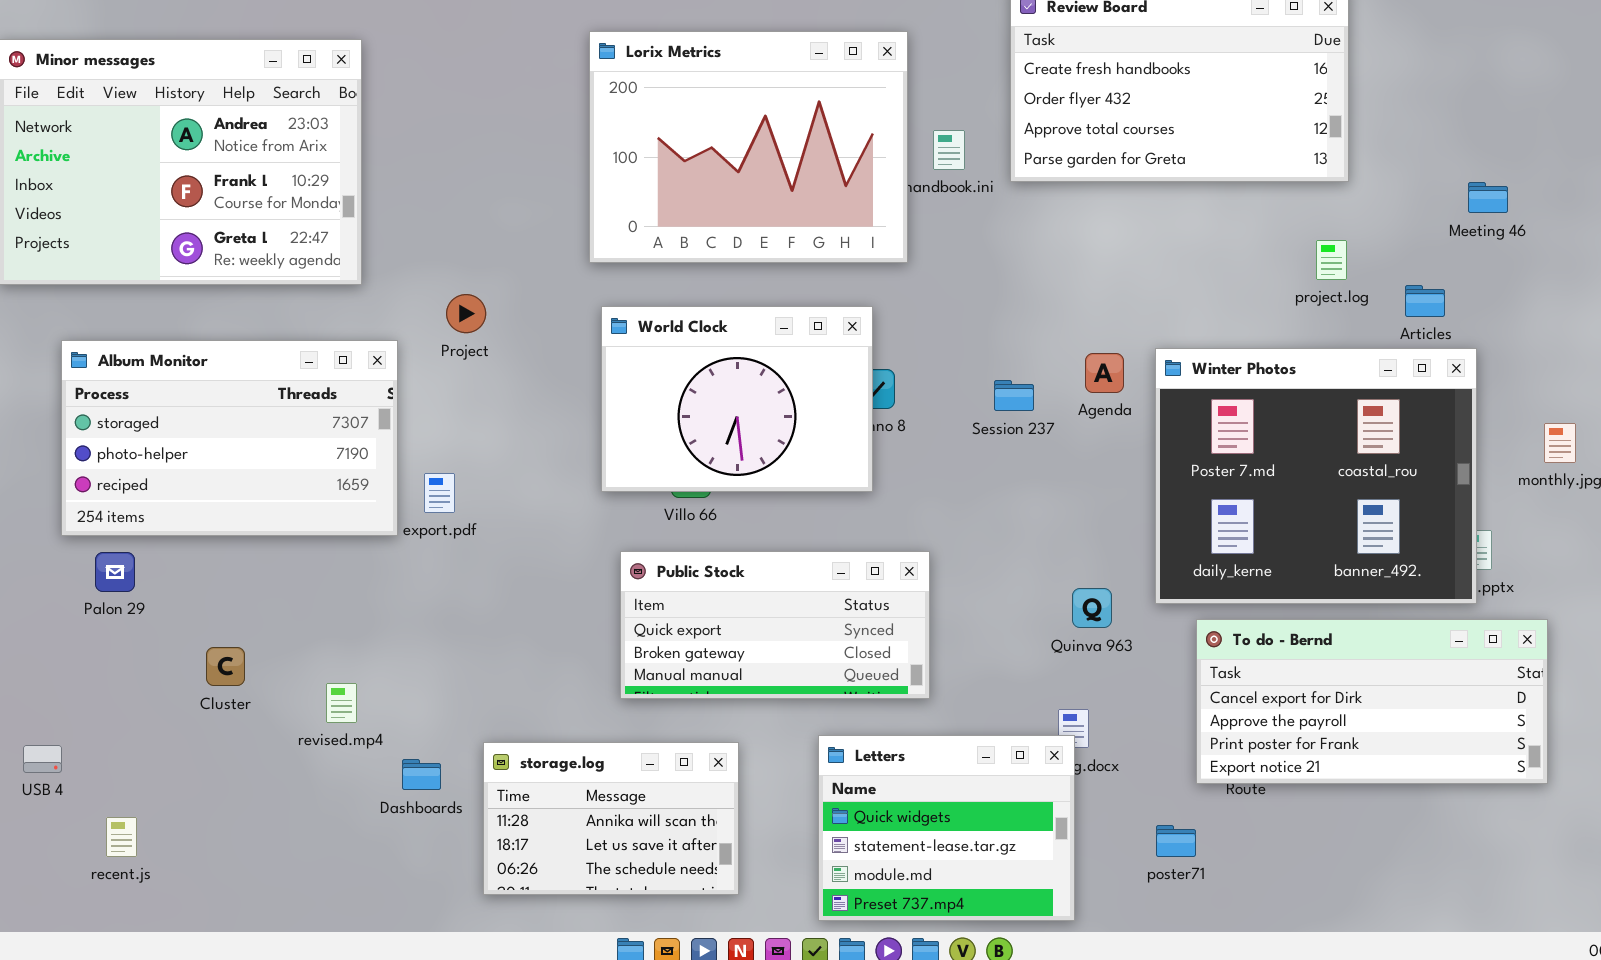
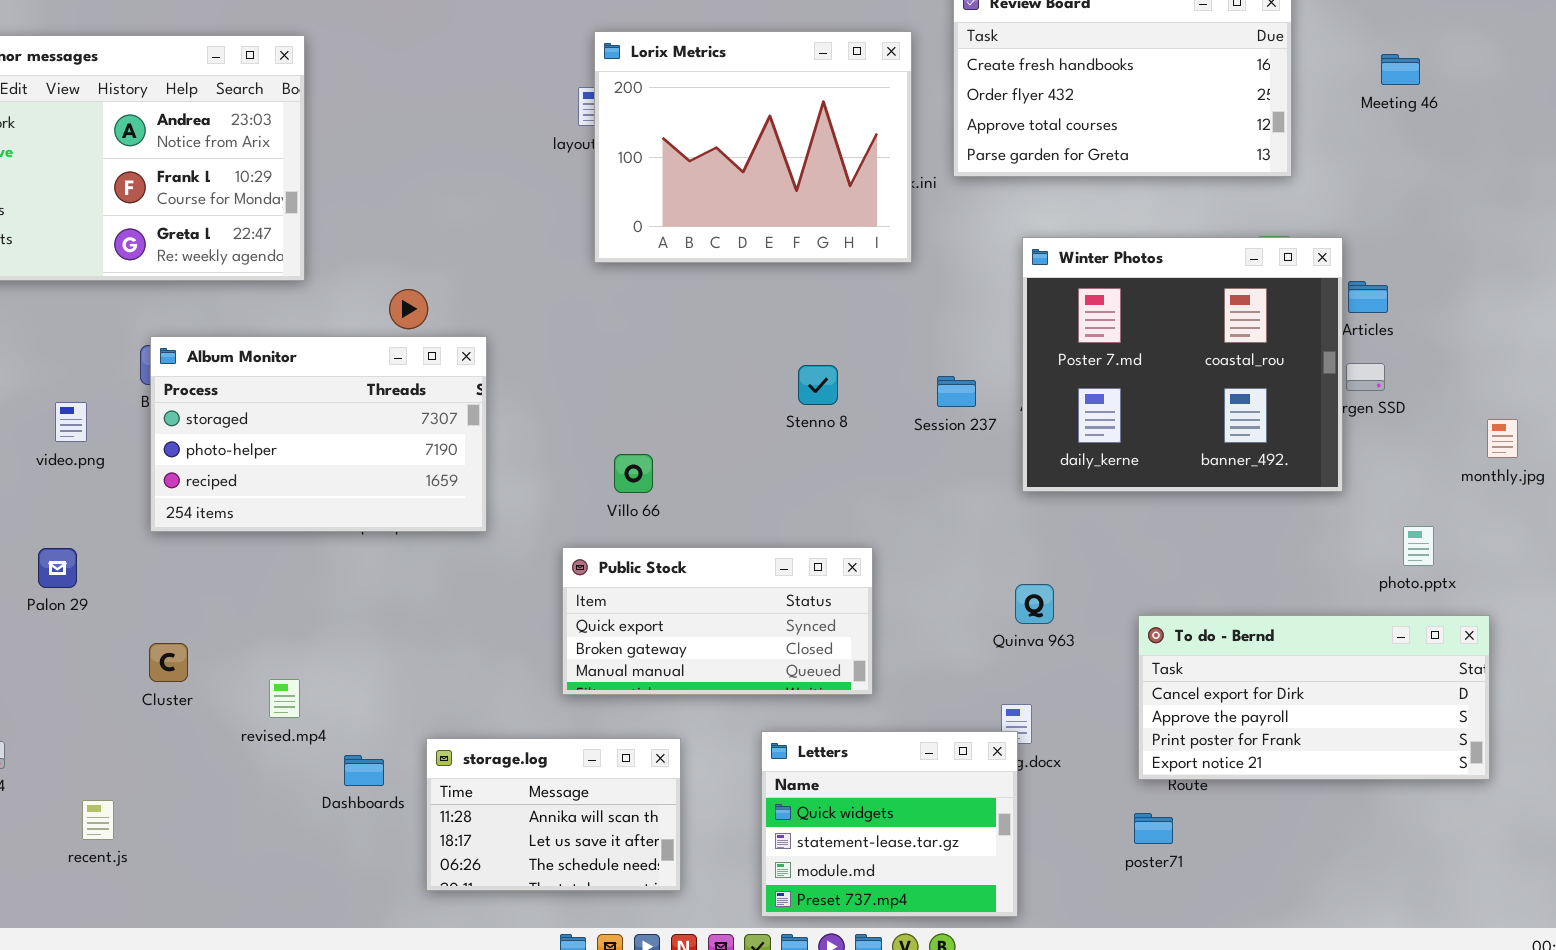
Lorix Metrics: [589,31,908,263] -> [594,31,912,263], moved
Meeting 46: [1468,182,1508,213] -> [1381,54,1420,85], moved
World Clock: [601,306,873,492] -> none, closed
Album Monitor: [61,340,398,536] -> [150,336,487,532], moved
Winter Photos: [1155,348,1477,604] -> [1022,237,1343,492], moved
recent.js: [106,817,137,857] -> [82,800,114,840], moved
poster71: [1156,825,1196,857] -> [1134,813,1173,844], moved

